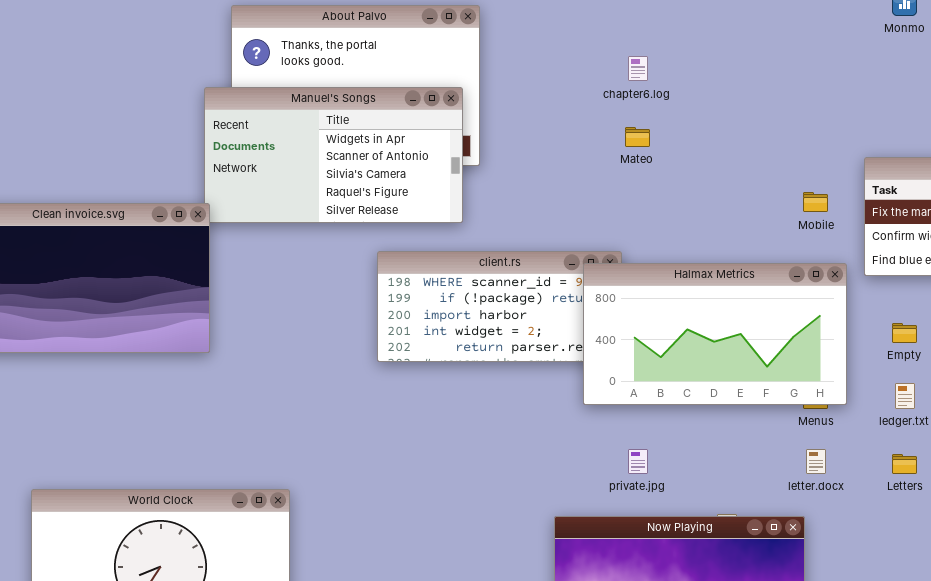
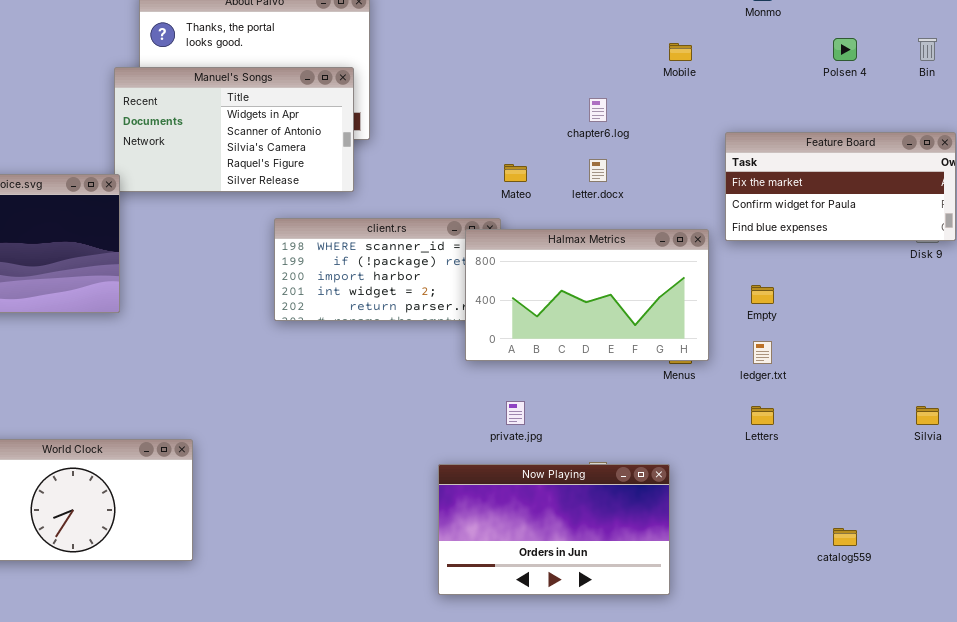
chapter6.log: [628,56,648,81] -> [589,98,607,122], moved
Mateo: [625,127,650,147] -> [504,164,527,182], moved
Mobile: [803,192,828,212] -> [669,43,692,61], moved
letter.docx: [806,449,826,474] -> [589,159,607,182], moved

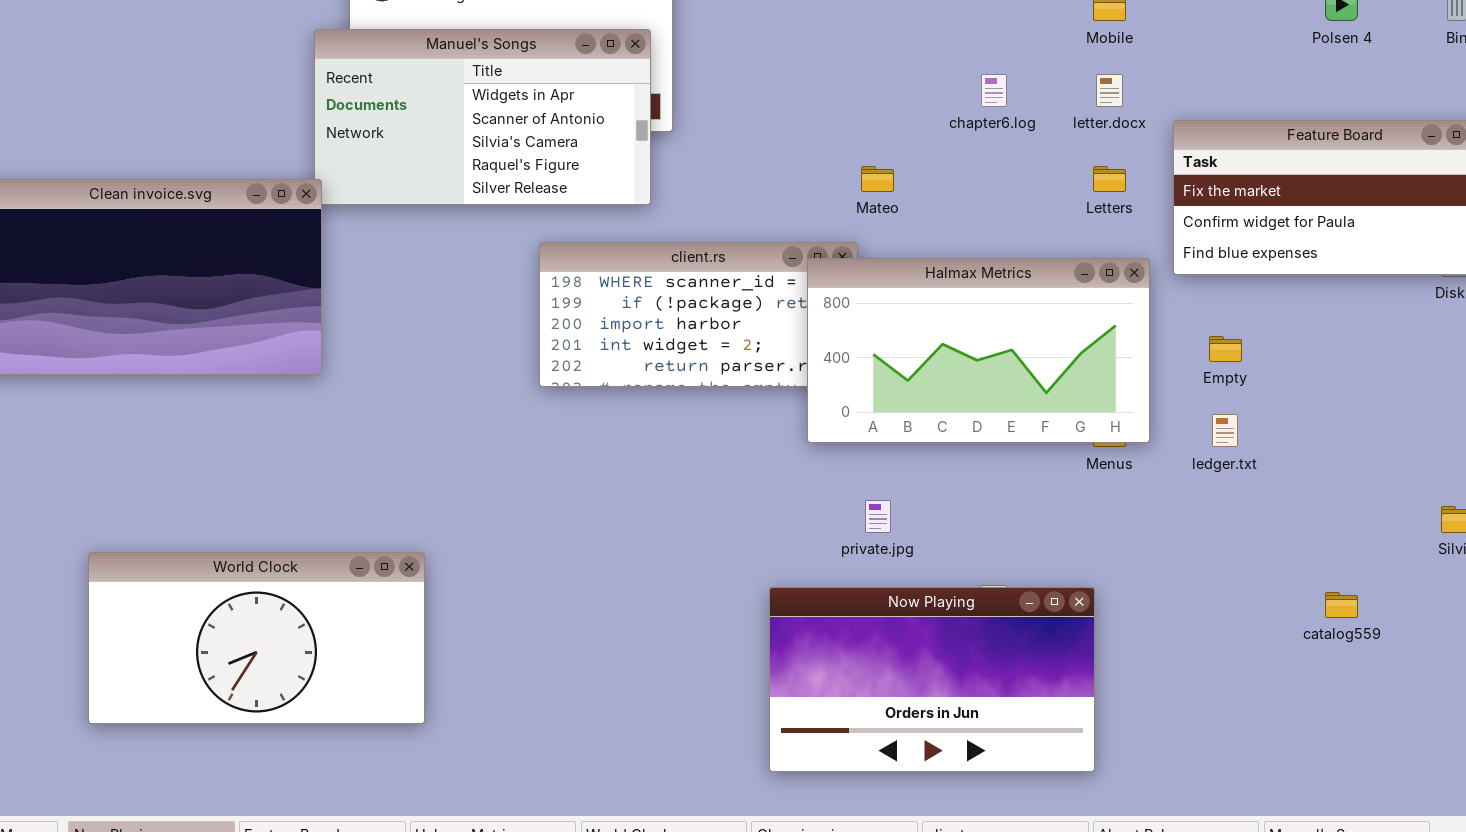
letter.docx: [589,159,607,182] -> [1096,74,1123,107], moved
Letters: [751,406,774,425] -> [1093,166,1126,192], moved
catalog559: [833,528,857,546] -> [1325,592,1358,618], moved

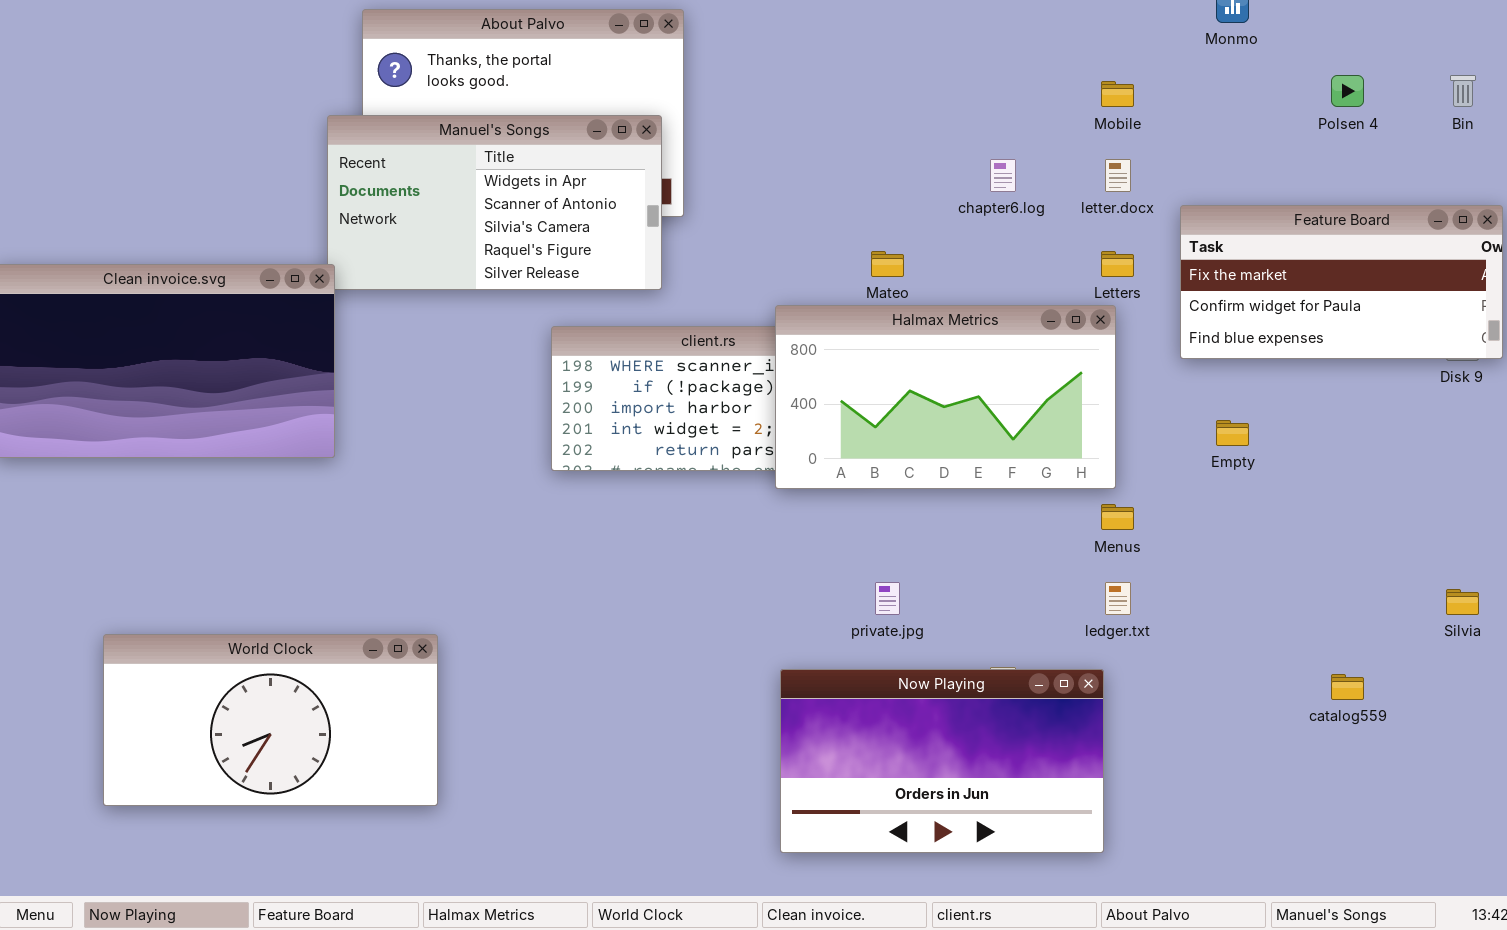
Halmax Metrics: [807,258,1150,443] -> [775,305,1116,489], moved
ledger.txt: [1212,414,1238,447] -> [1105,582,1131,615], moved

